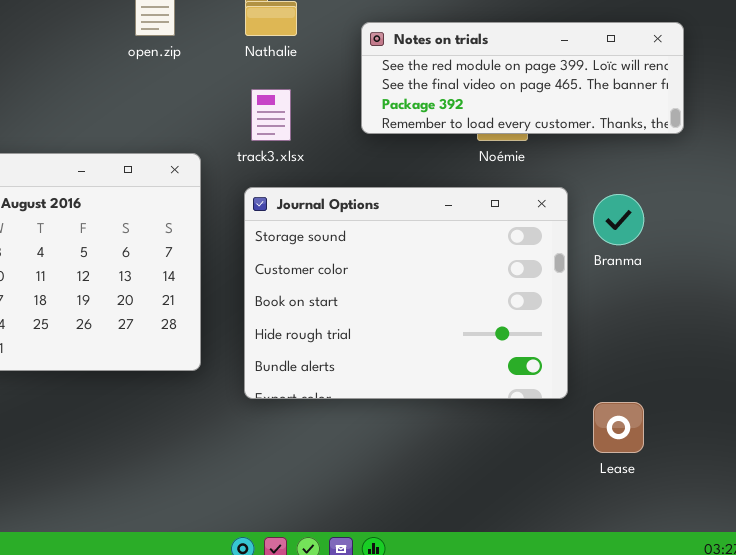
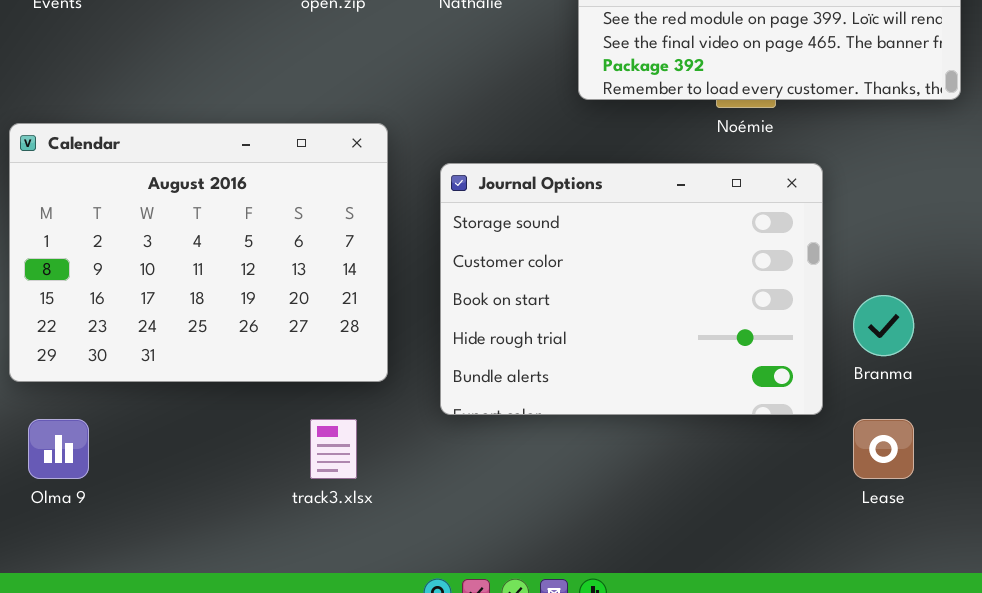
track3.xlsx: [251,89,291,141] -> [310,419,357,479], moved
Branma: [593,194,644,245] -> [853,295,914,356], moved

